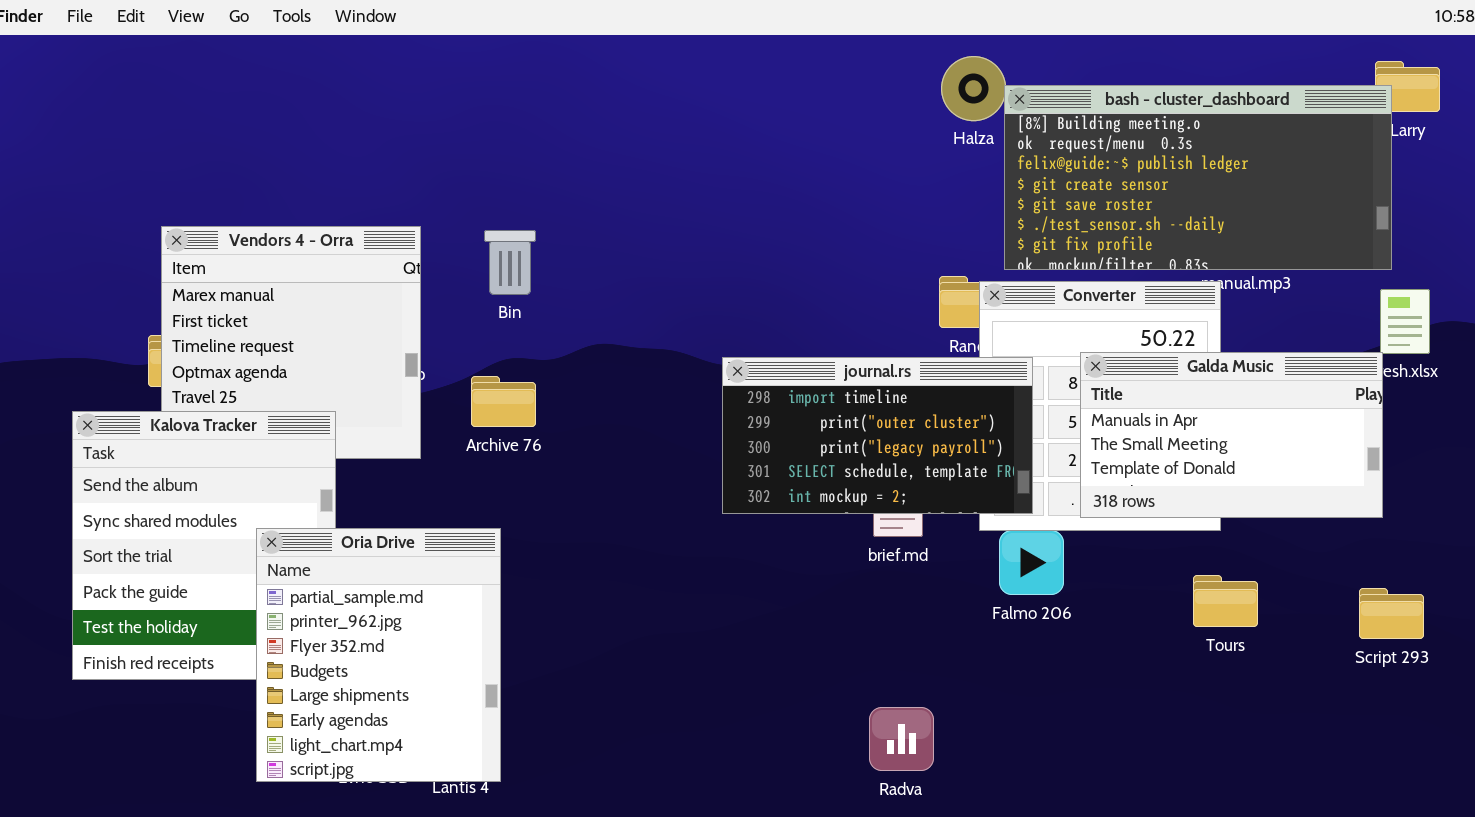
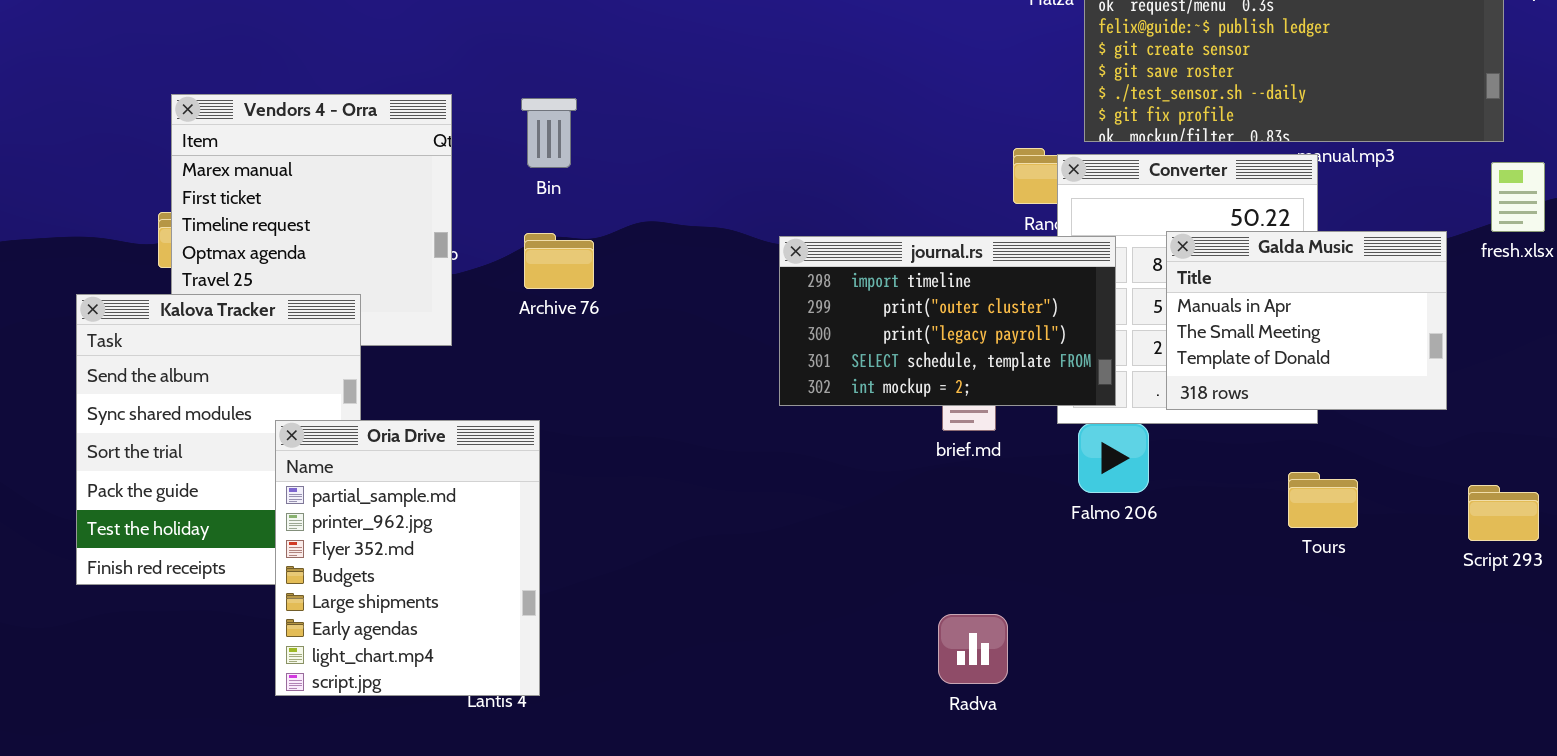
Galda Music: [1080,352,1383,518] -> [1166,231,1447,410], resized
Archive 76: [471,376,536,427] -> [524,233,594,289], moved

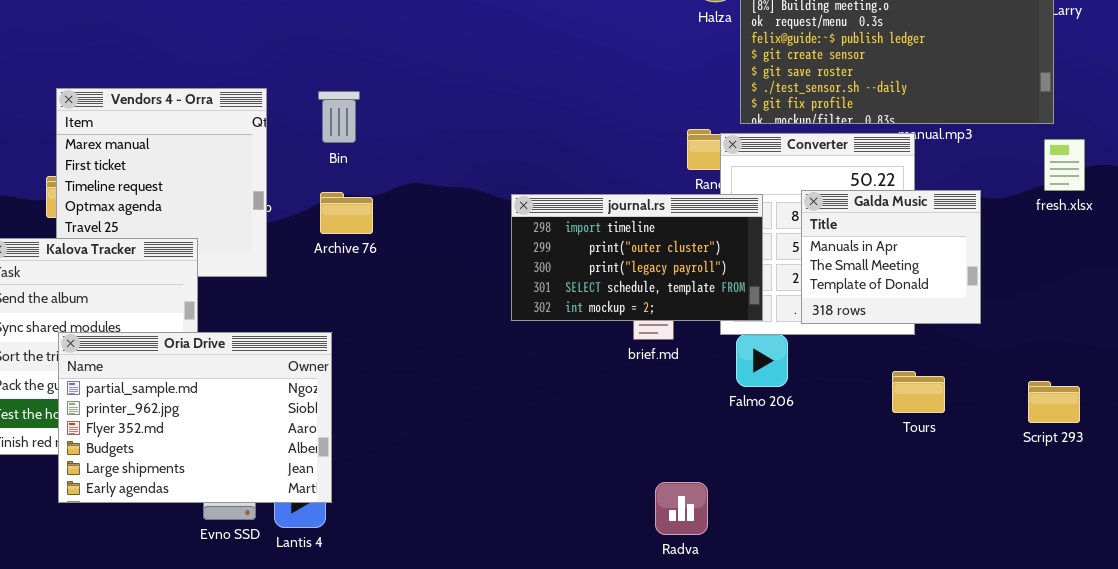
Galda Music: [1166,231,1447,410] -> [801,190,981,324], resized
Oria Drive: [275,420,540,696] -> [58,332,332,503], resized
Radva: [938,614,1008,684] -> [655,482,708,535], moved

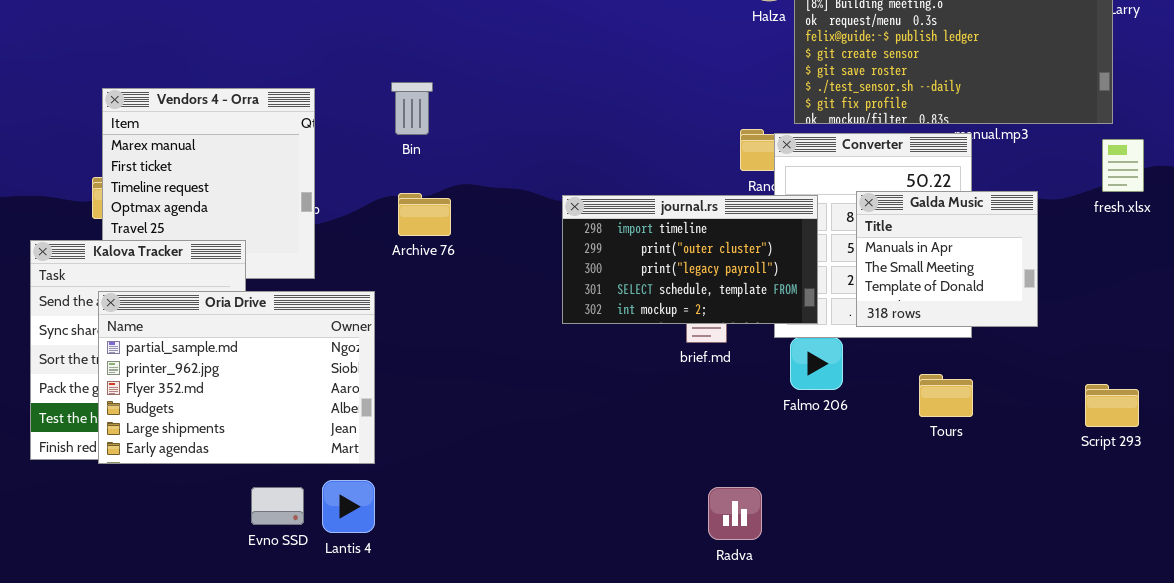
Bin: [318,91,360,143] -> [391,82,433,135], moved
Archive 76: [320,192,373,234] -> [398,193,451,236], moved
Oria Drive: [58,332,332,503] -> [98,291,375,464], moved
Tours: [892,371,945,413] -> [919,374,973,417], moved

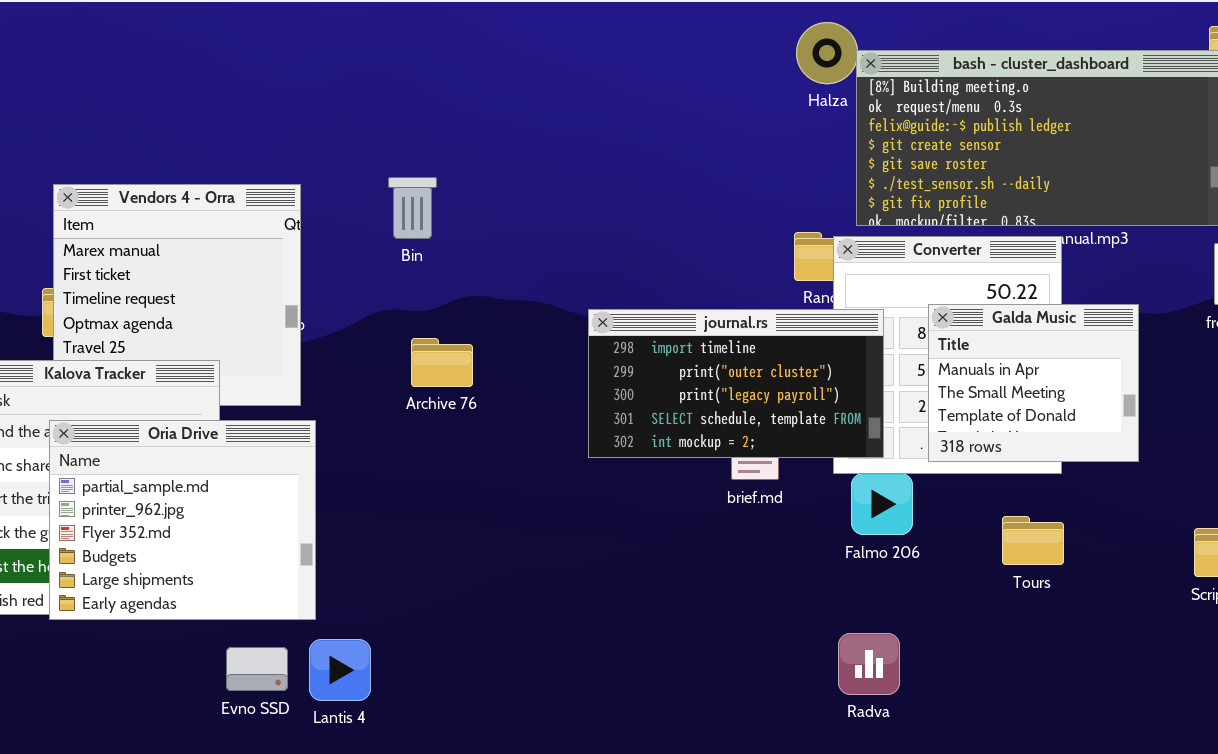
Archive 76: [398,193,451,236] -> [411,338,473,387], moved
Oria Drive: [98,291,375,464] -> [49,420,316,620], resized
Radva: [708,487,762,540] -> [838,633,900,695], moved

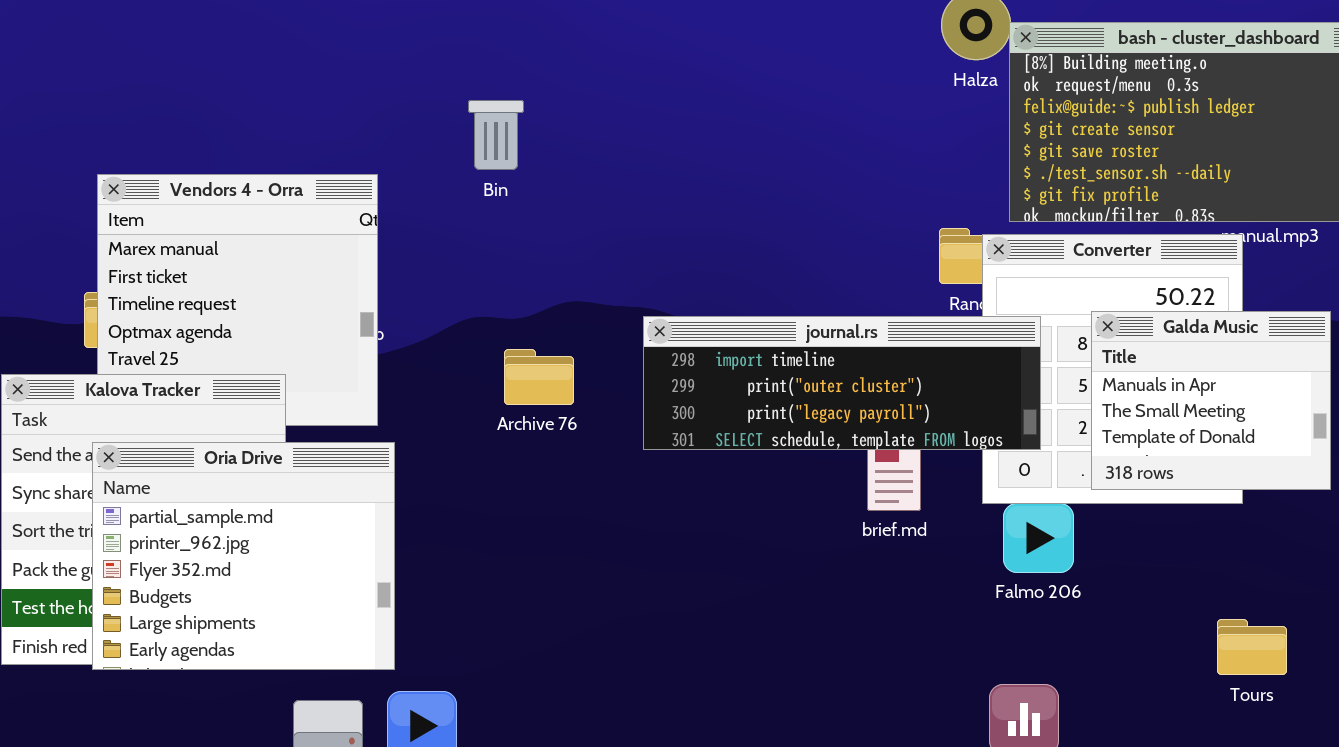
Bin: [388,177,437,239] -> [468,100,524,170], moved
journal.rs: [588,309,884,458] -> [643,316,1041,450], resized
Tours: [1002,516,1064,565] -> [1217,619,1287,675], moved

